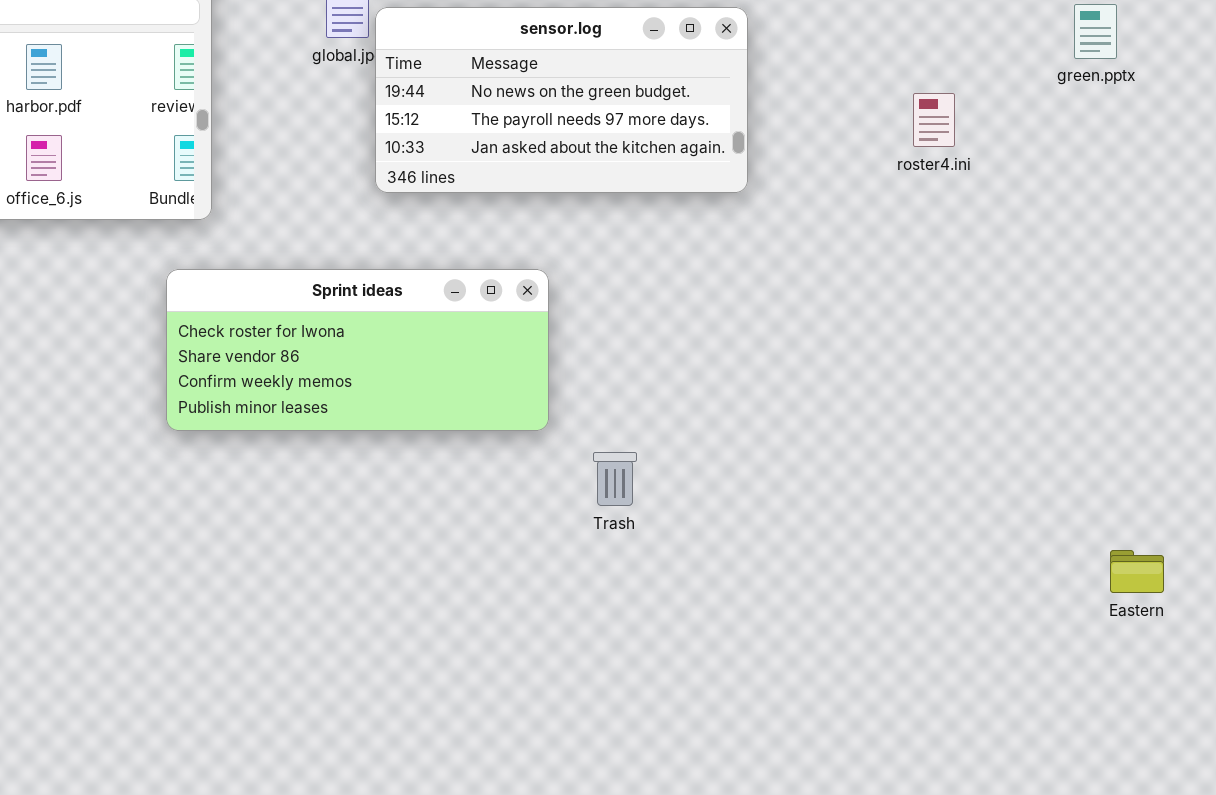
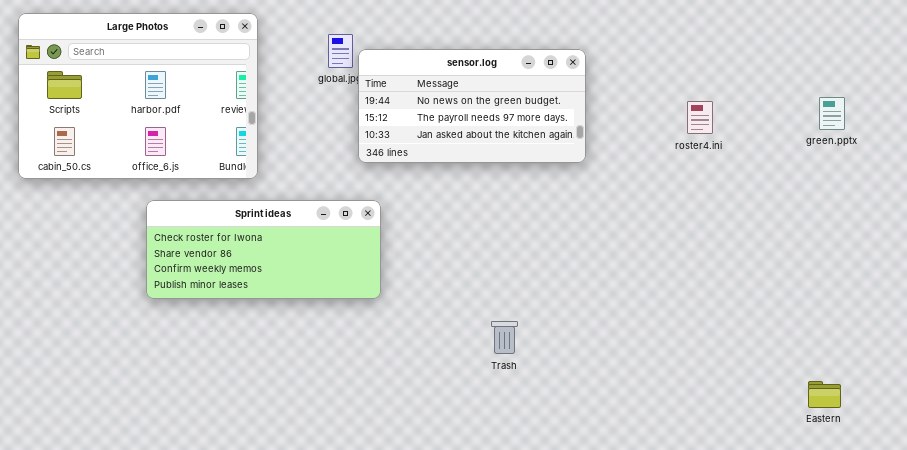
green.pptx: [1074,4,1117,59] -> [819,97,845,130], moved
Sprint ideas: [166,269,549,431] -> [146,200,381,299], moved

